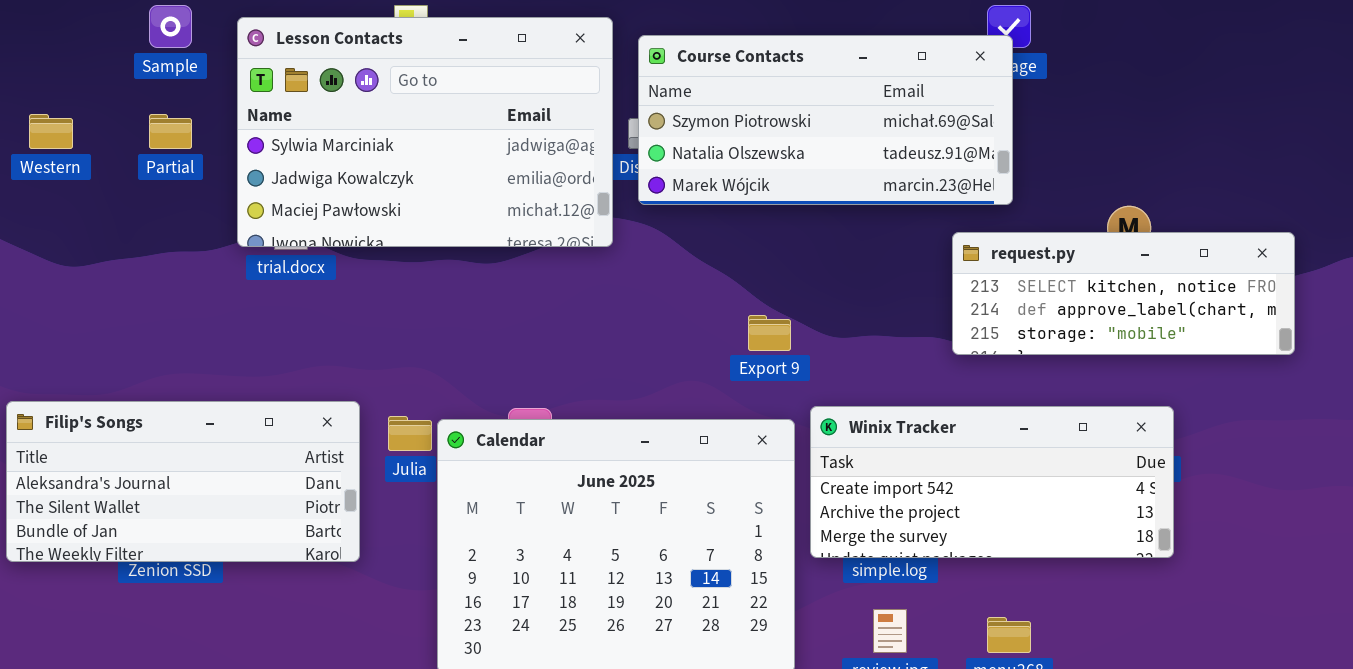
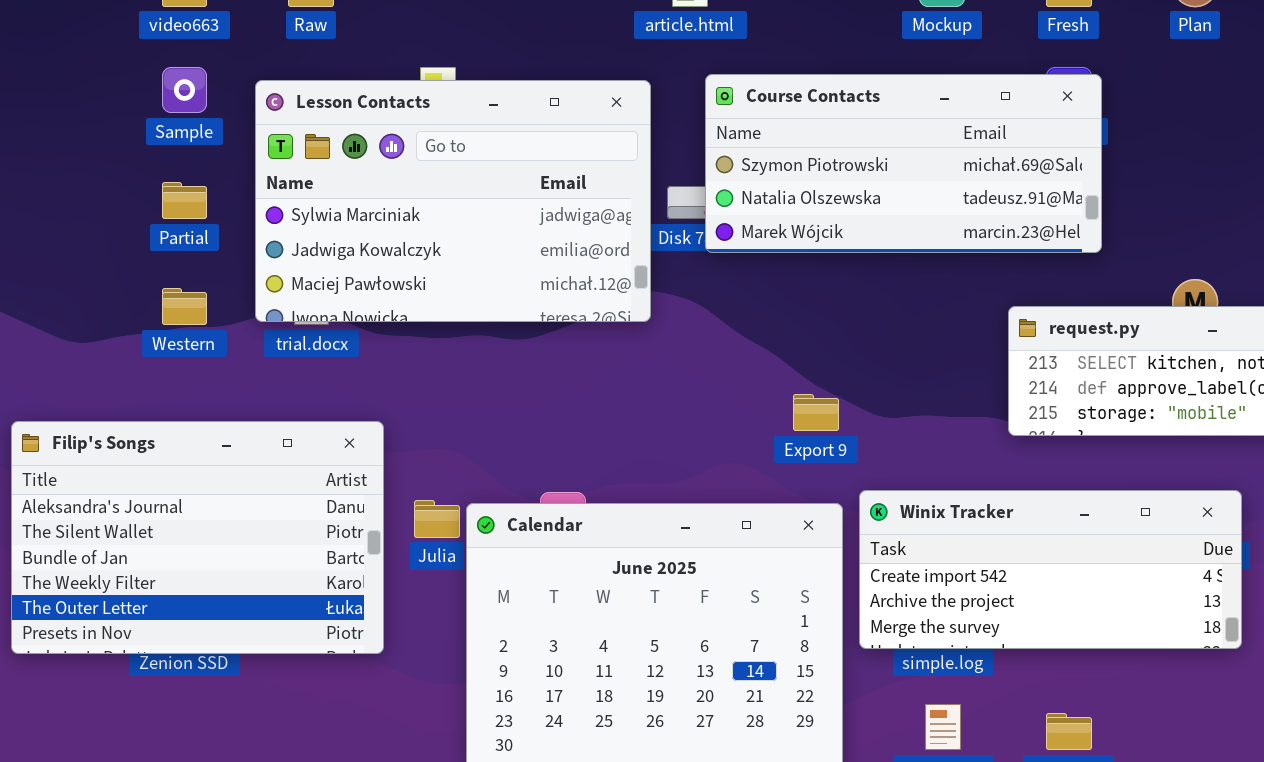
Course Contacts: [638,35,1013,205] -> [705,74,1102,253], moved
Western: [29,114,73,149] -> [162,288,207,325], moved
Filip's Songs: [6,401,360,562] -> [11,421,384,654], resized

